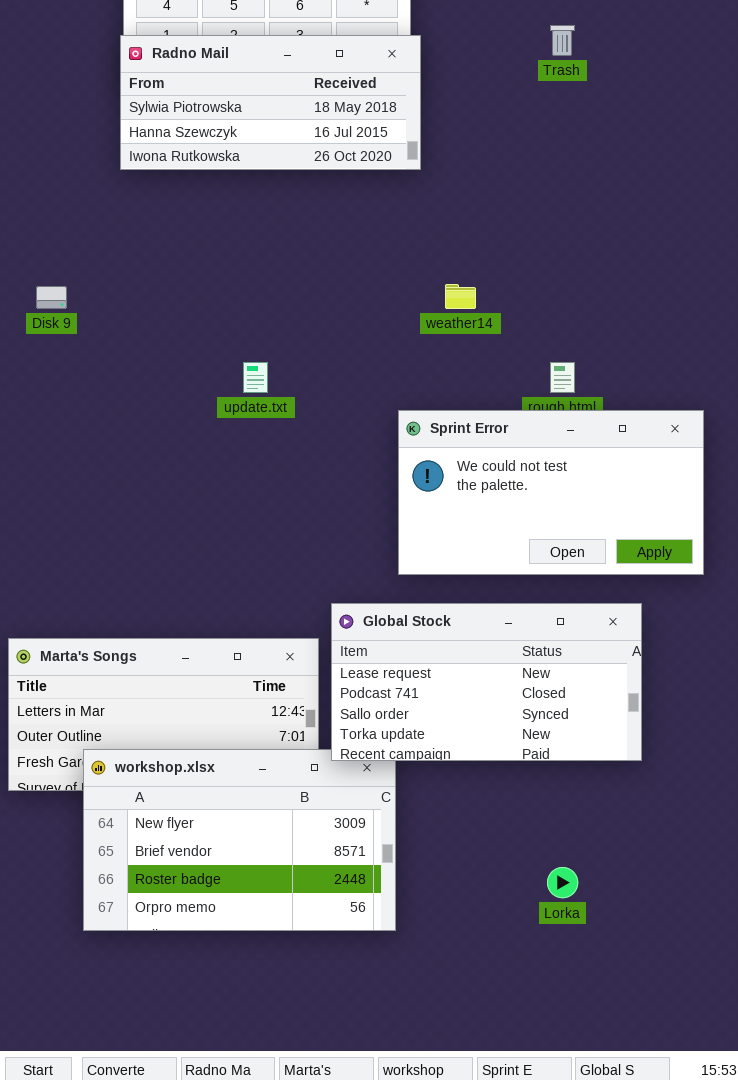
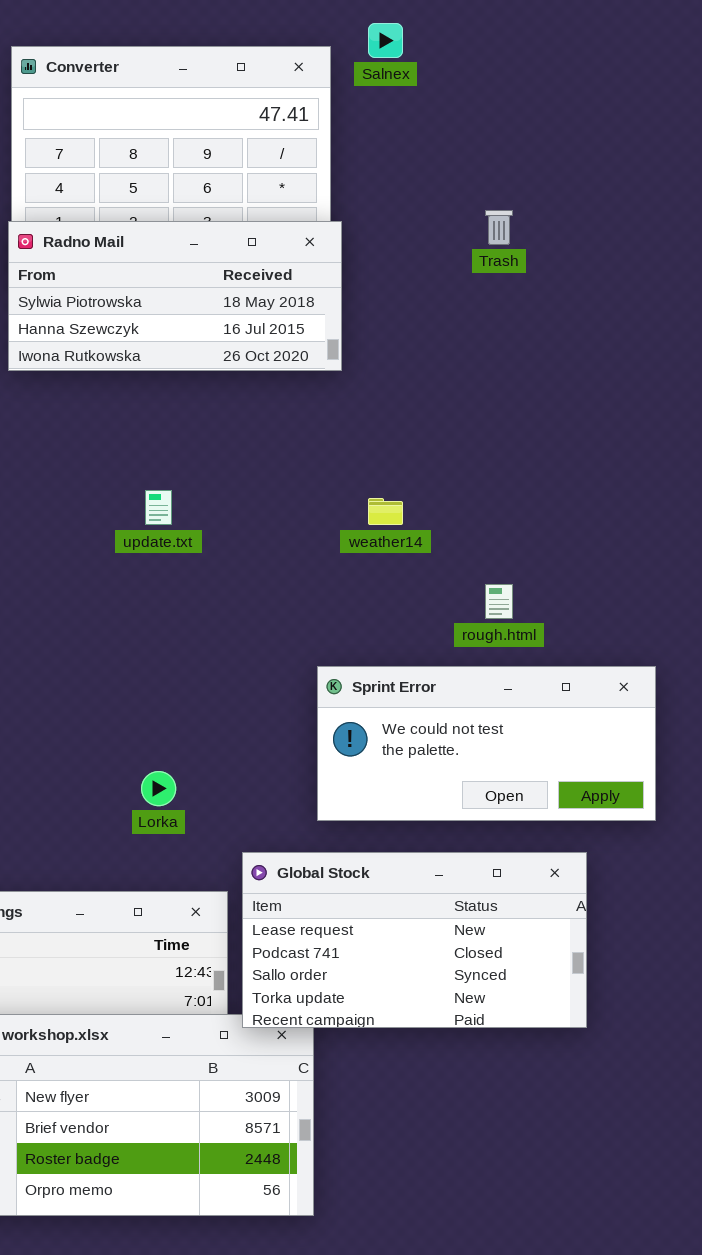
update.txt: [243,362,268,393] -> [145,490,172,525], moved
Sprint Error: [398,410,704,575] -> [317,666,656,821], resized
Lorka: [547,867,578,898] -> [141,771,176,806], moved

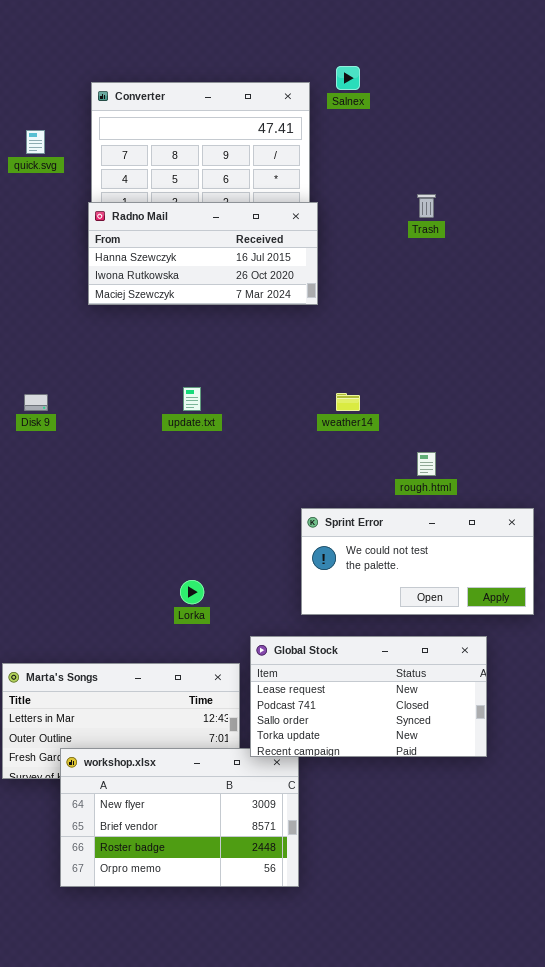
Radno Mail: [8,221,342,371] -> [88,202,318,305], scrolled down 1 row

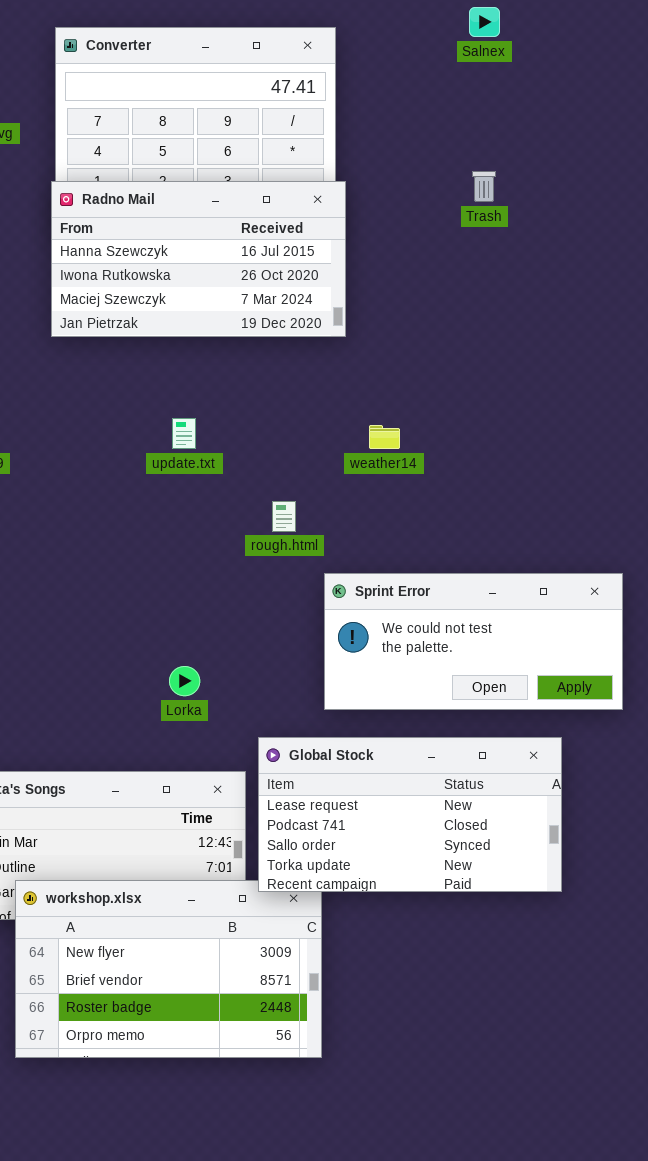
Salnex: [336,66,360,90] -> [469,7,500,37], moved
Radno Mail: [88,202,318,305] -> [51,181,346,337], resized
rough.html: [417,452,436,476] -> [272,501,296,532], moved

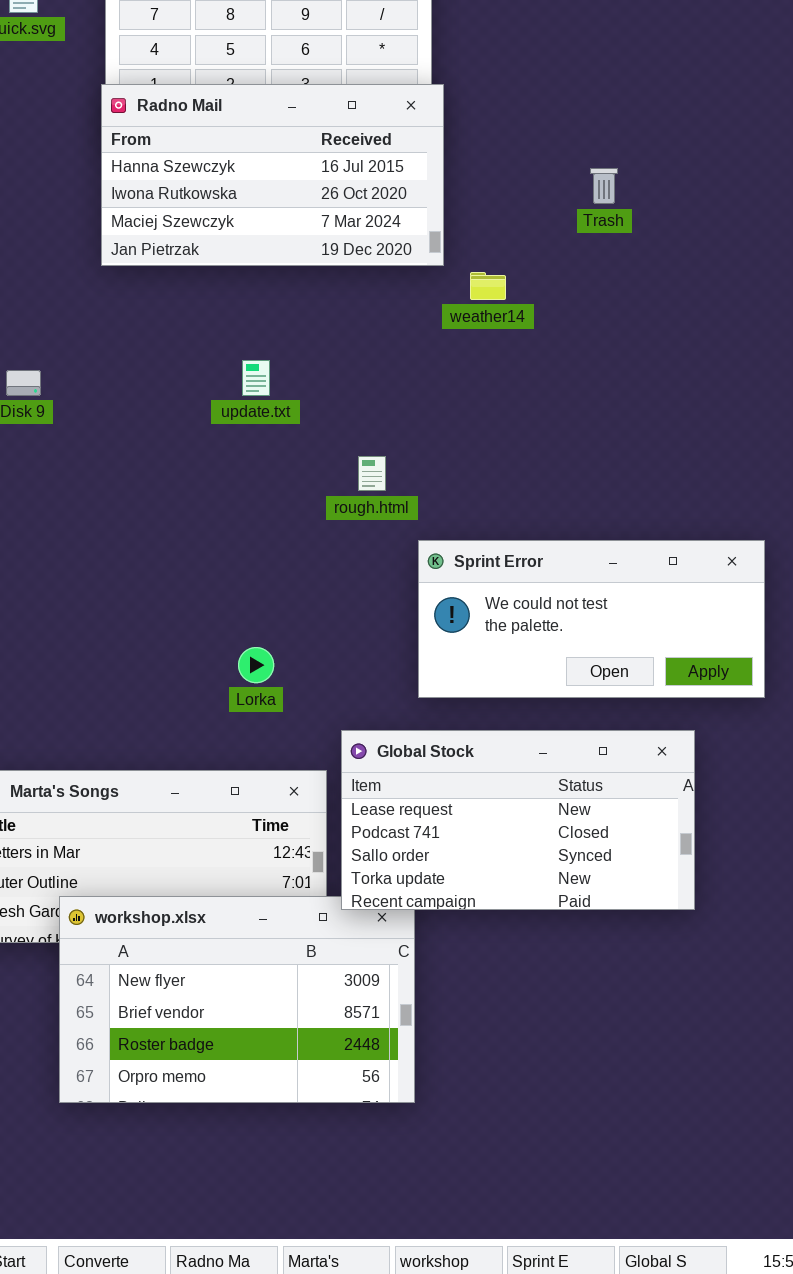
Trash: [472,171,496,202] -> [590,168,618,204], moved
weather14: [369,425,400,449] -> [470,272,506,300], moved

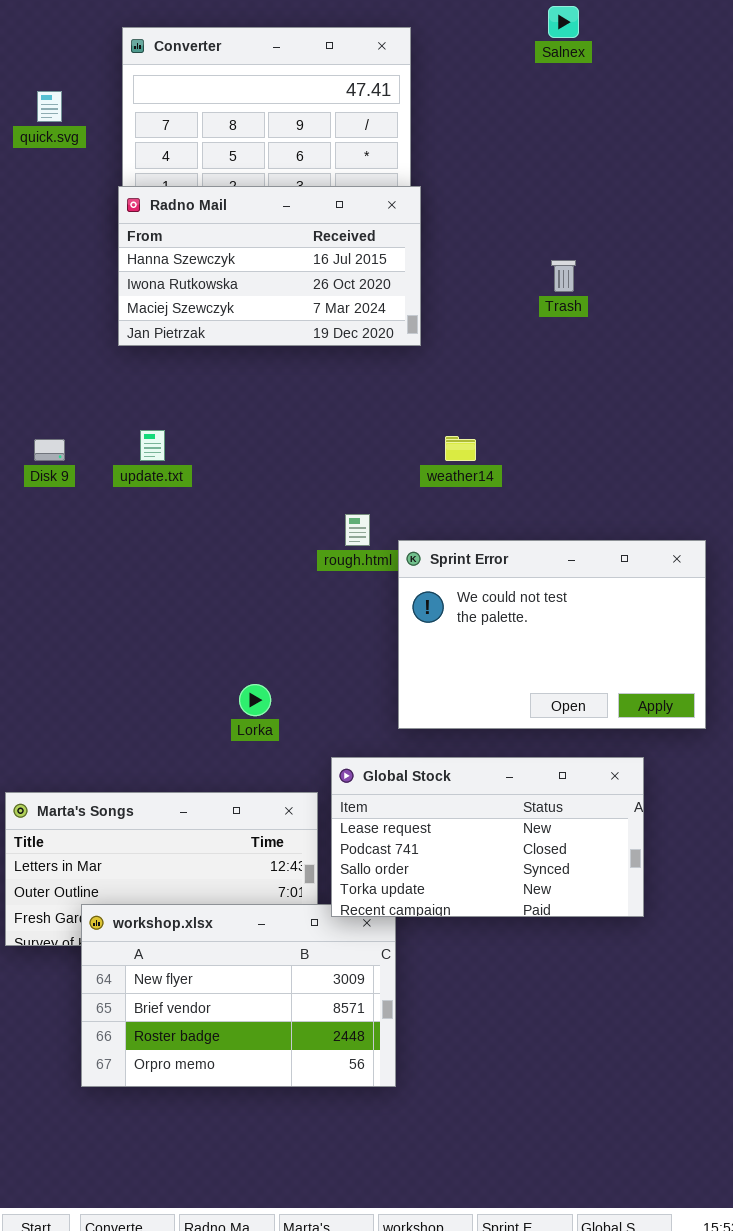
weather14: [470,272,506,300] -> [445,436,476,461], moved
update.txt: [242,360,270,396] -> [140,430,165,461], moved
Sprint Error: [418,540,765,698] -> [398,540,706,729], resized

